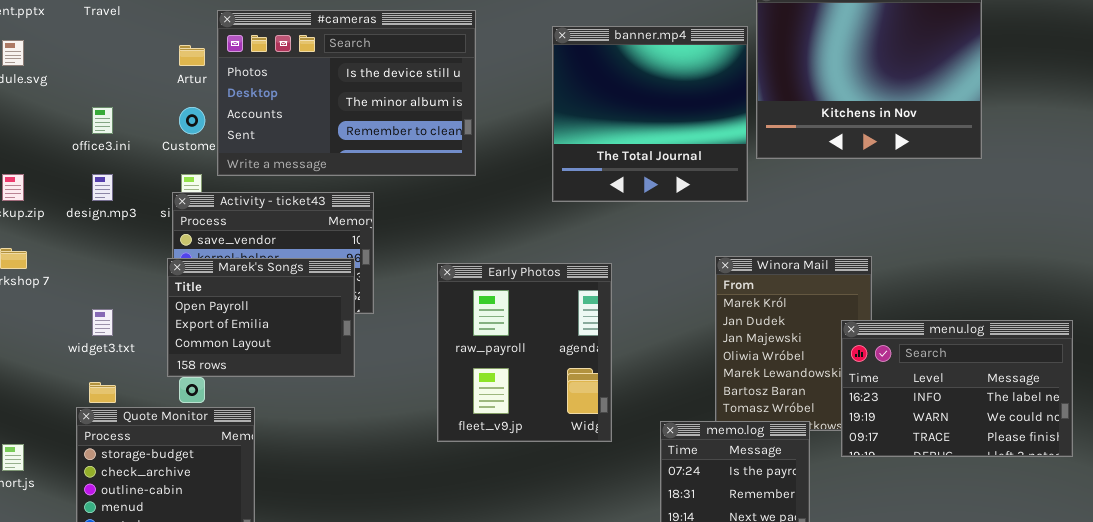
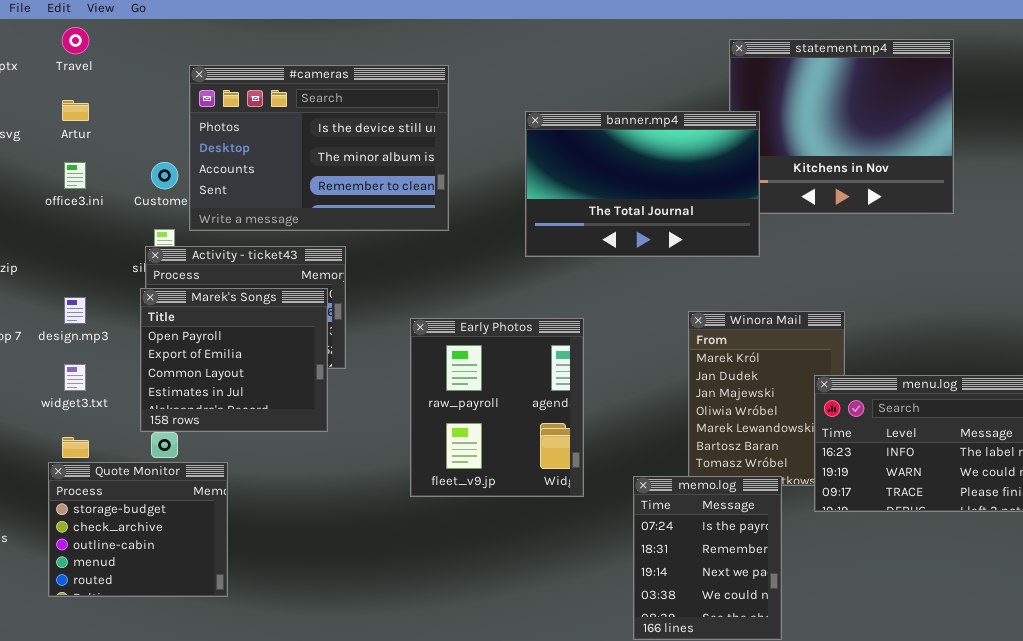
banner.mp4: [552,26,748,202] -> [525,111,760,257], resized
Artur: [179,45,205,66] -> [62,100,89,121], moved
design.mp3: [92,174,113,201] -> [64,297,86,324], moved
Marek's Songs: [167,258,355,377] -> [140,288,328,432], resized

